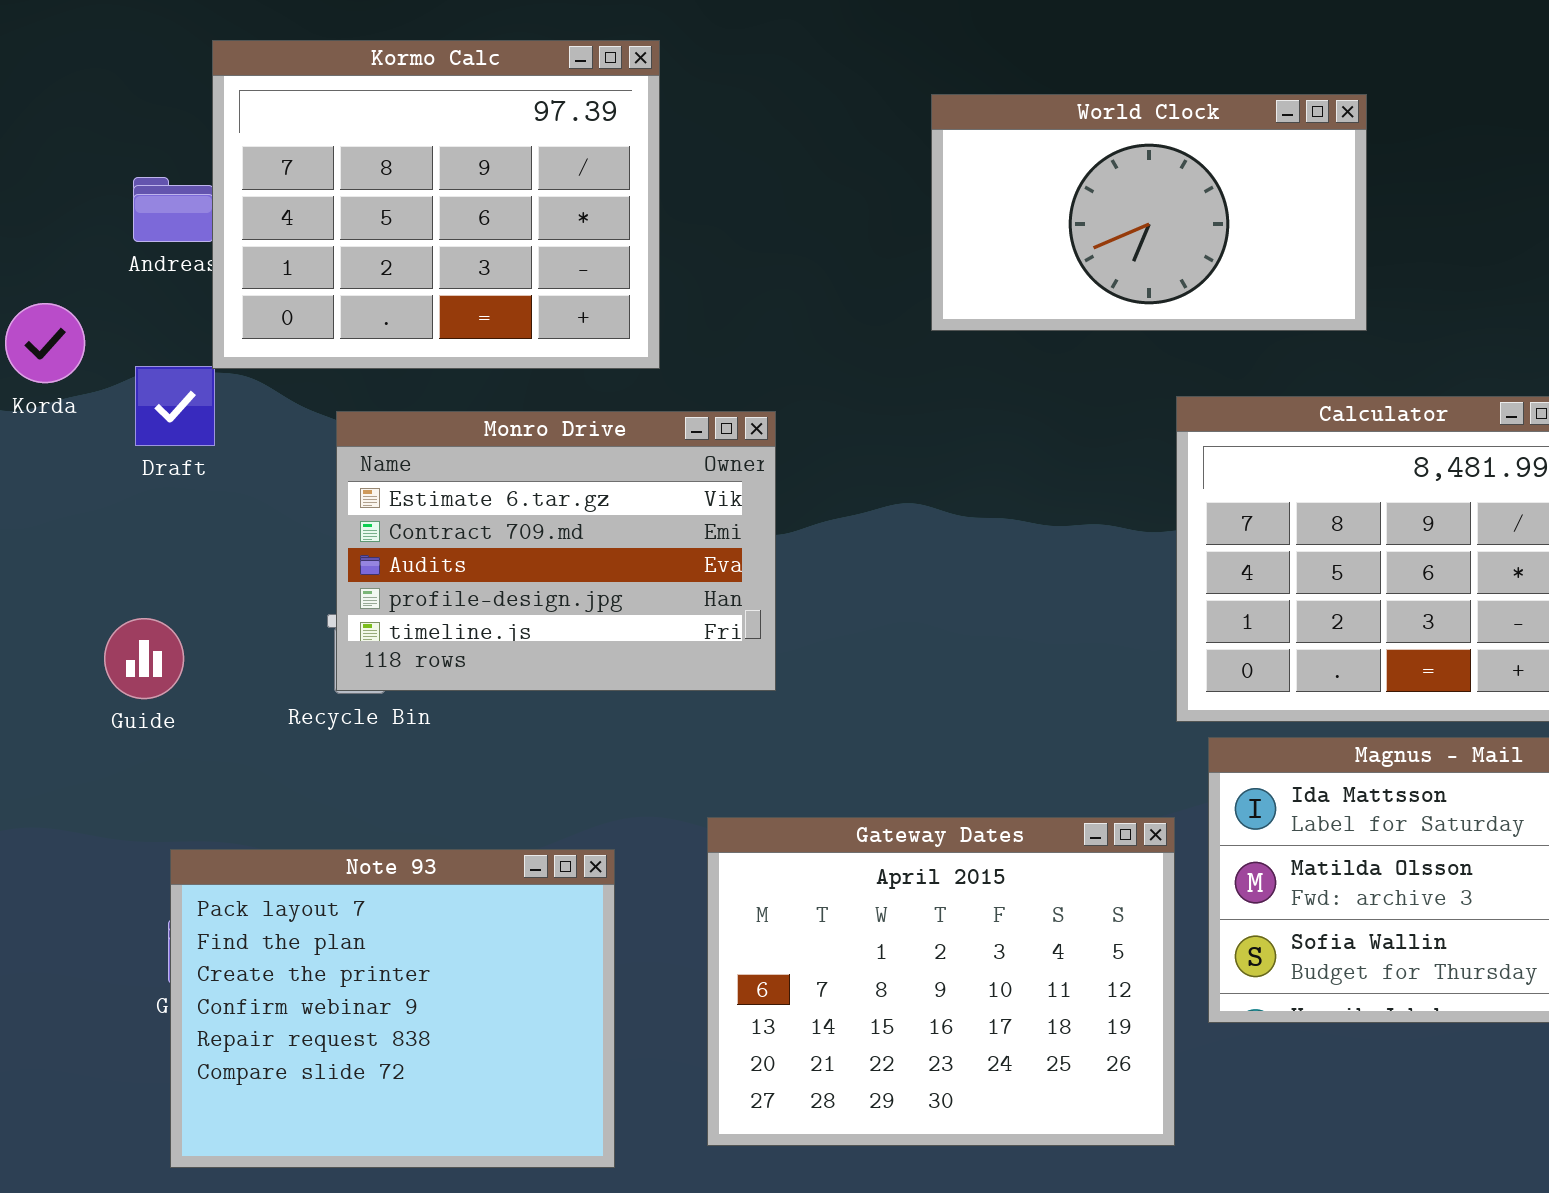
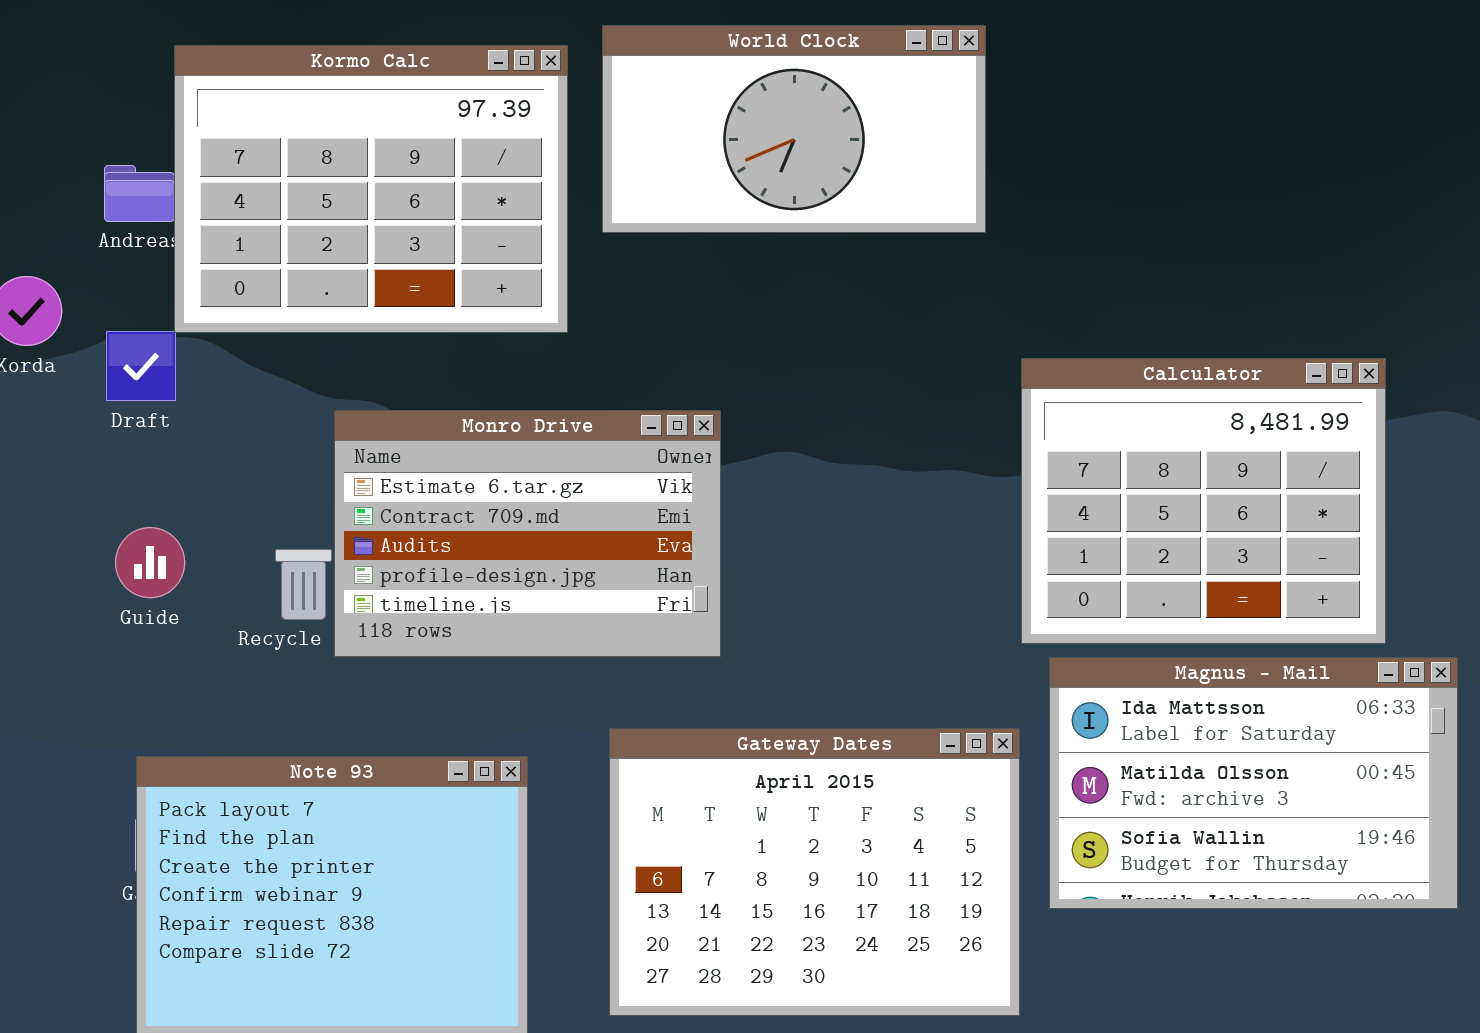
World Clock: [931,94,1367,331] -> [602,25,986,233], moved
Monro Drive: [336,411,776,691] -> [334,410,721,657], moved
Guide: [104,618,184,699] -> [115,527,185,598], moved

